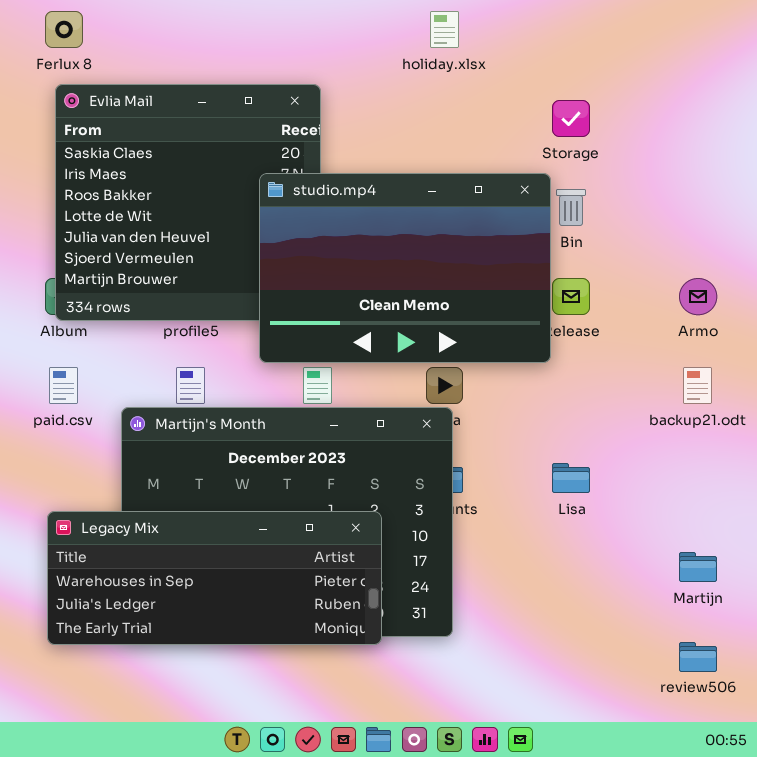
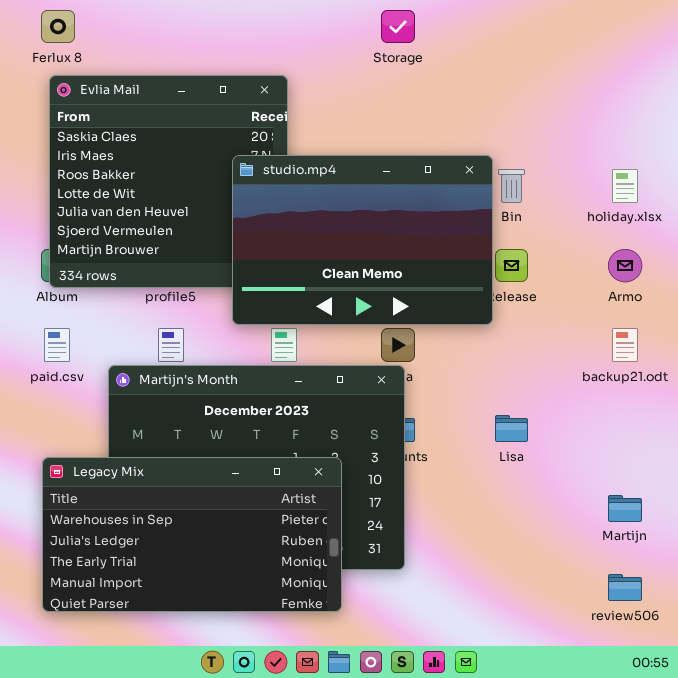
holiday.xlsx: [430,11,459,48] -> [612,169,638,203], moved
Storage: [552,100,590,137] -> [381,10,415,43], moved
Legacy Mix: [47,511,382,645] -> [42,457,342,612], resized

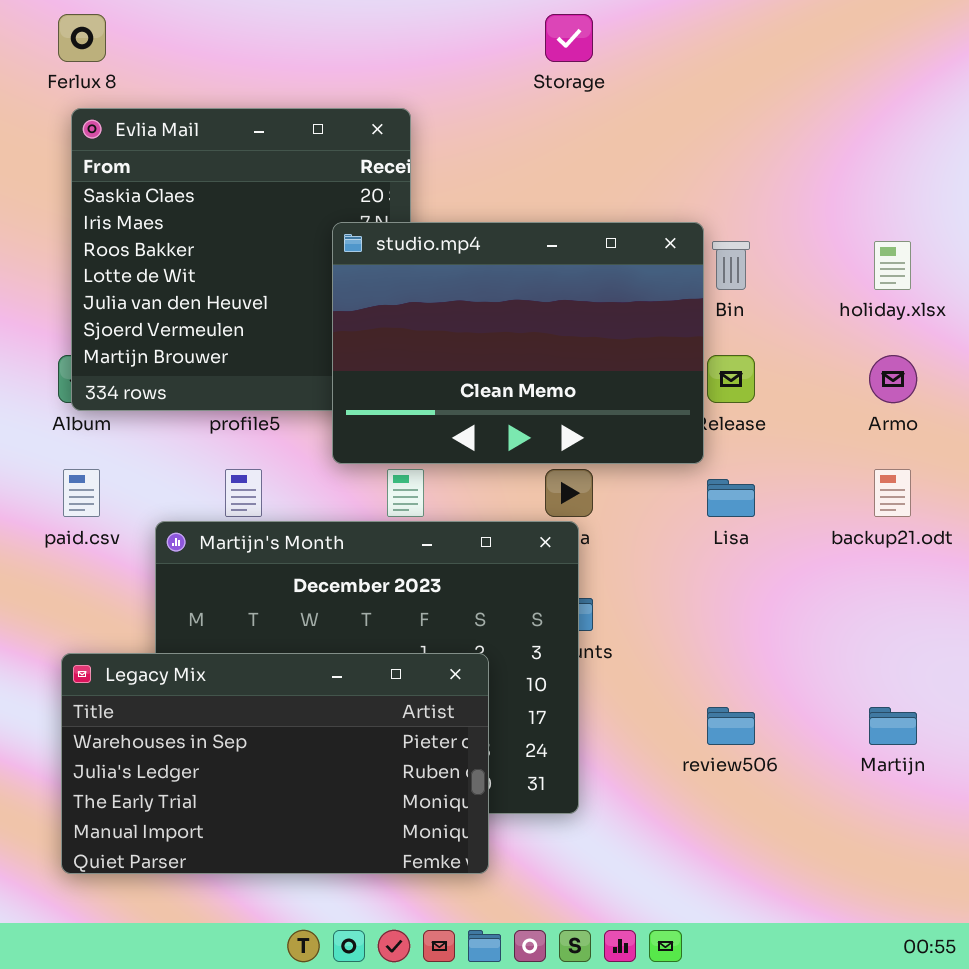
Lisa: [495,415,528,442] -> [707,479,755,517], moved
review506: [608,574,642,601] -> [707,707,755,745], moved

